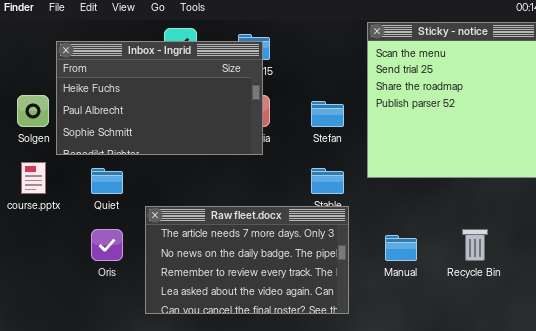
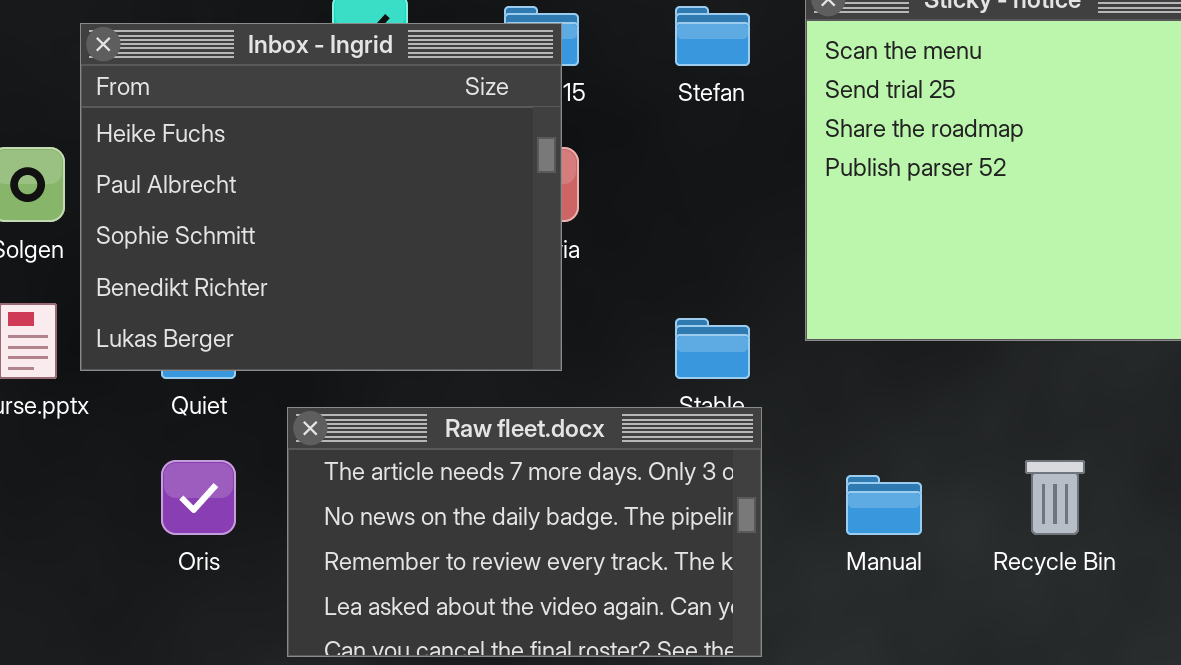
Inbox - Ingrid: [56,41,263,155] -> [80,23,562,371], resized
Stefan: [311,101,344,127] -> [675,6,750,66], moved

